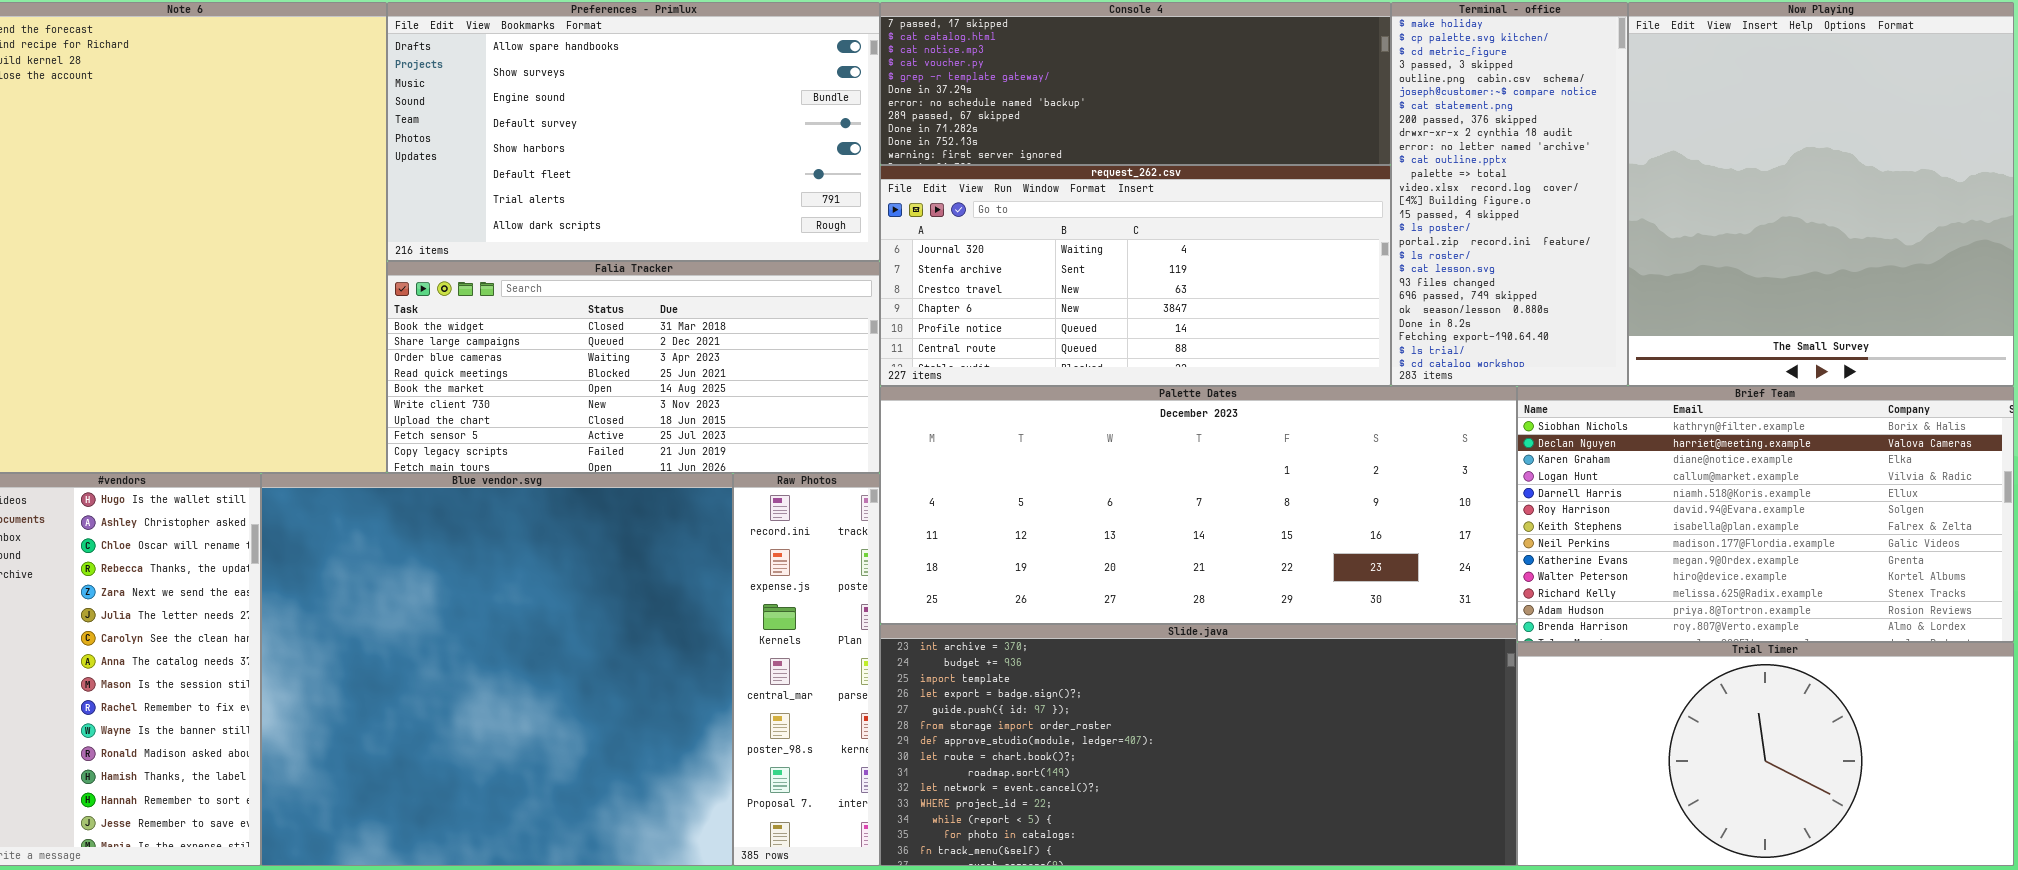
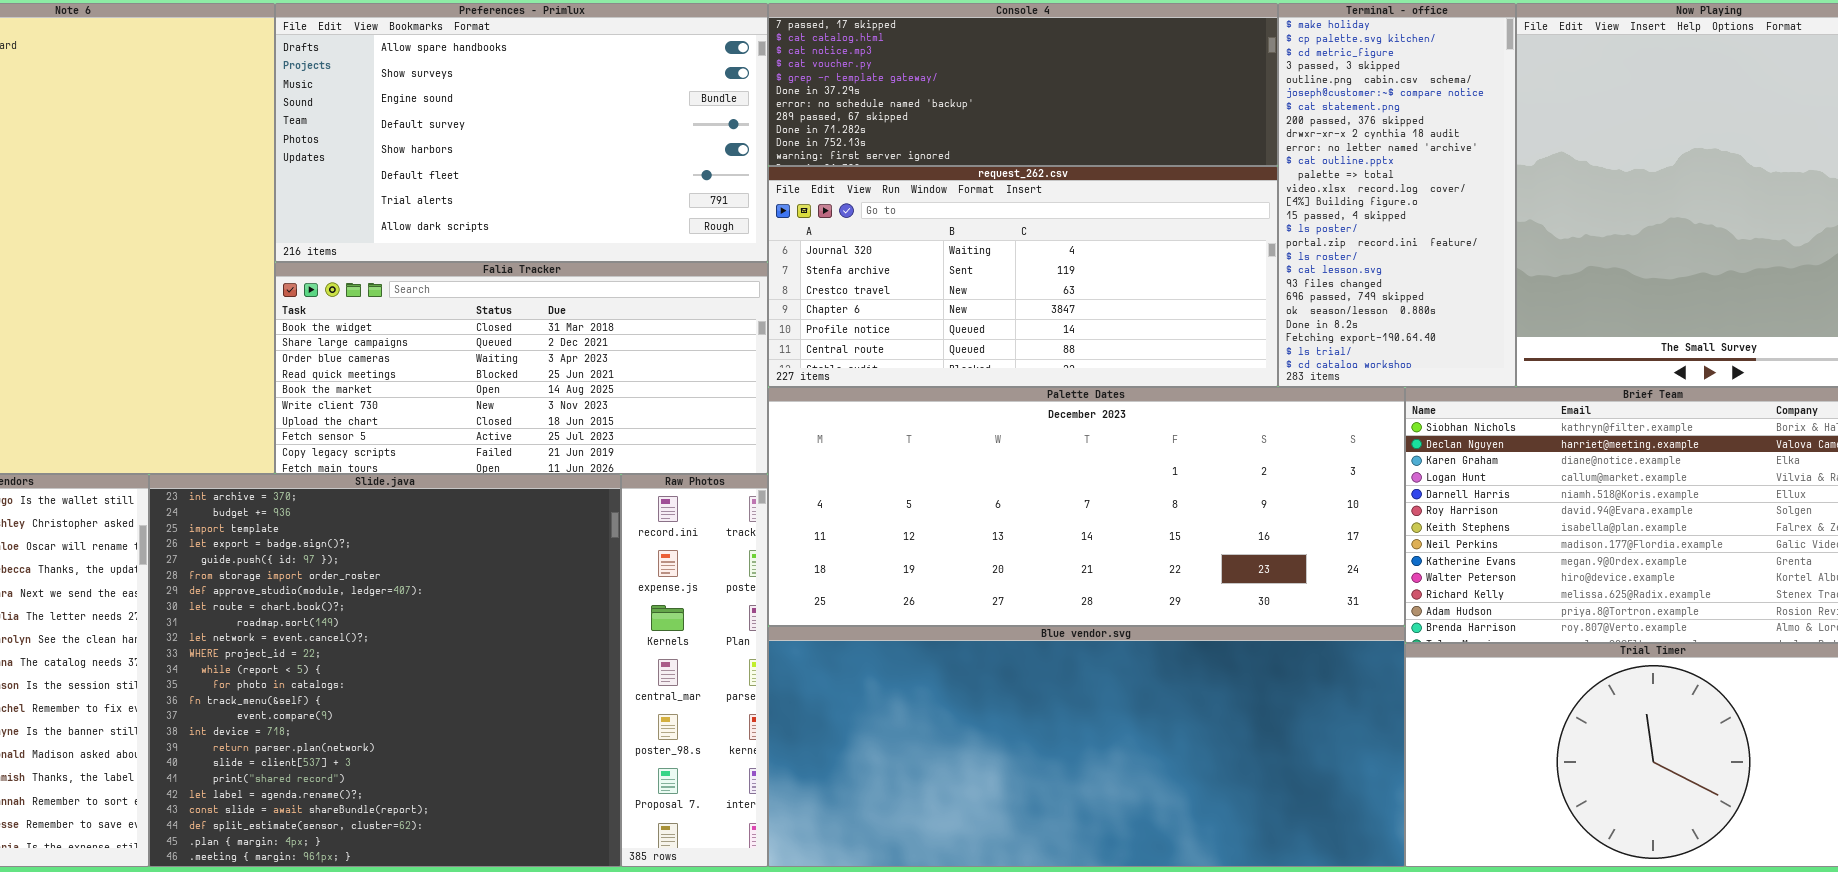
Blue vendor.svg: [261,473,733,866] -> [768,626,1405,867], moved, resized
Slide.java: [880,624,1517,866] -> [149,474,621,867], moved, resized

